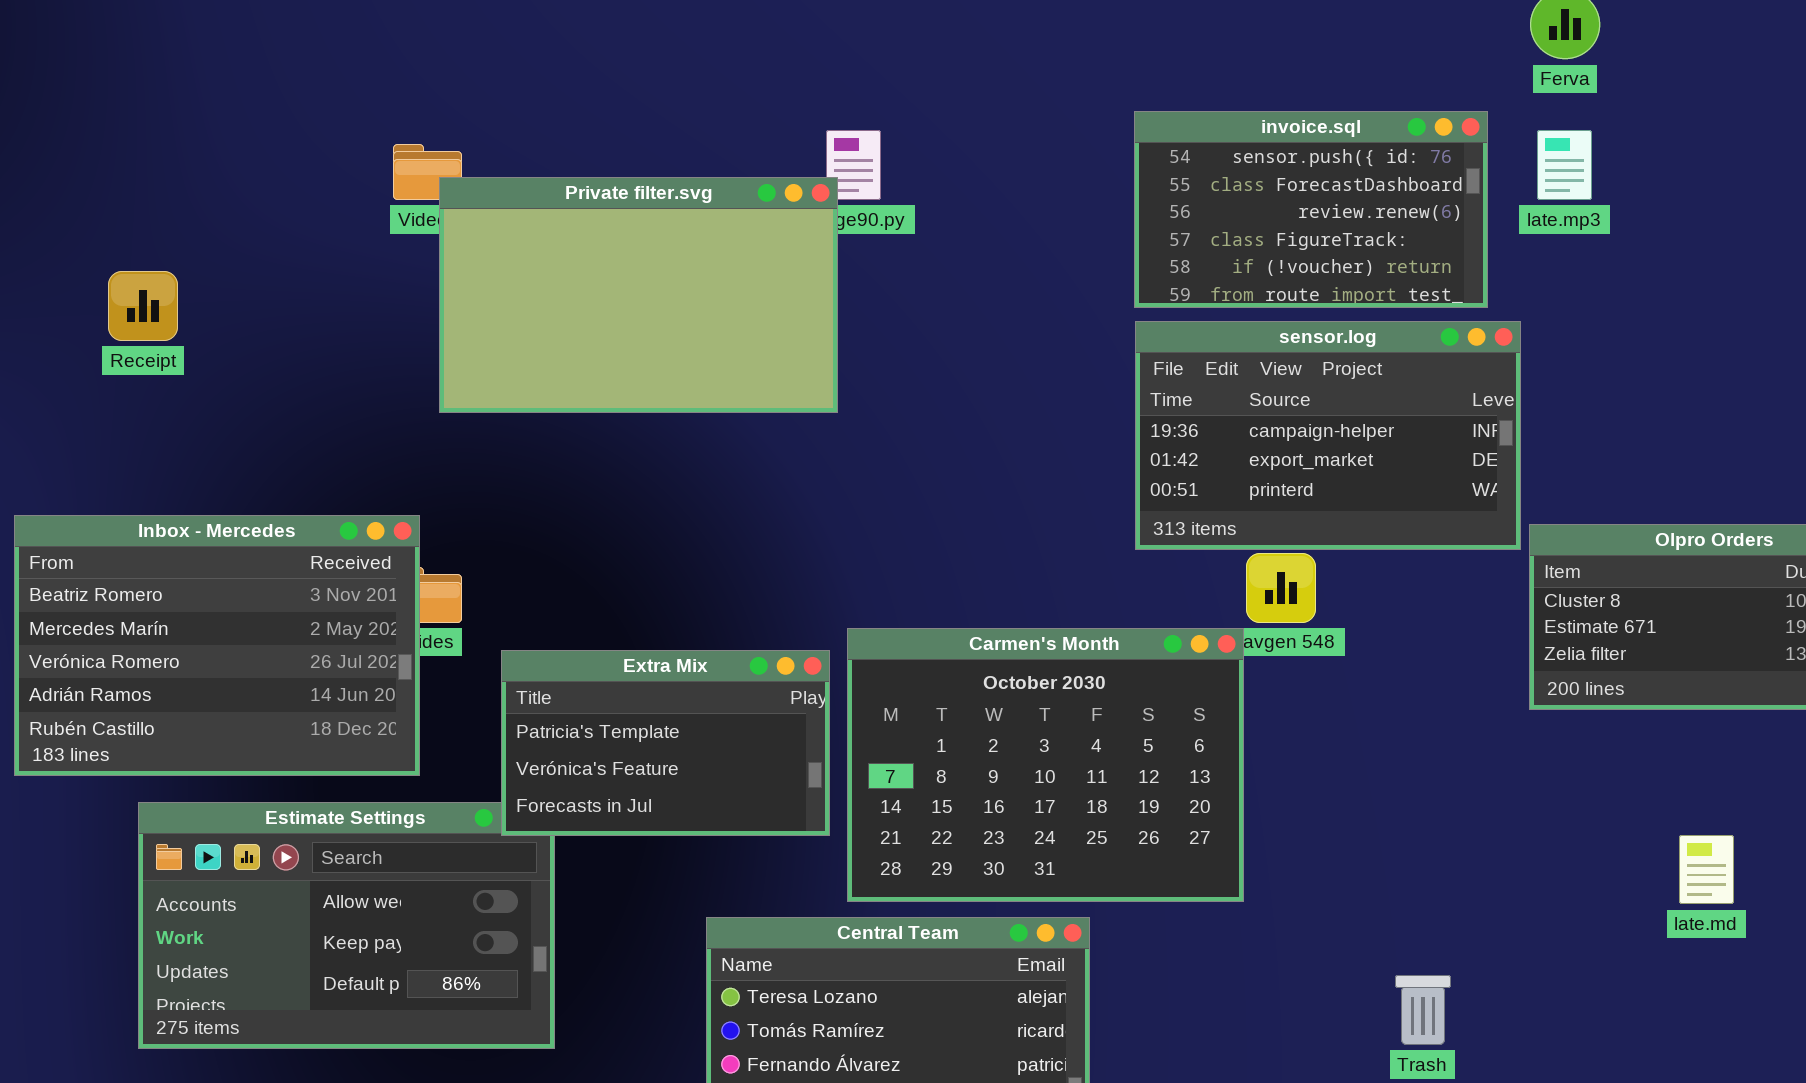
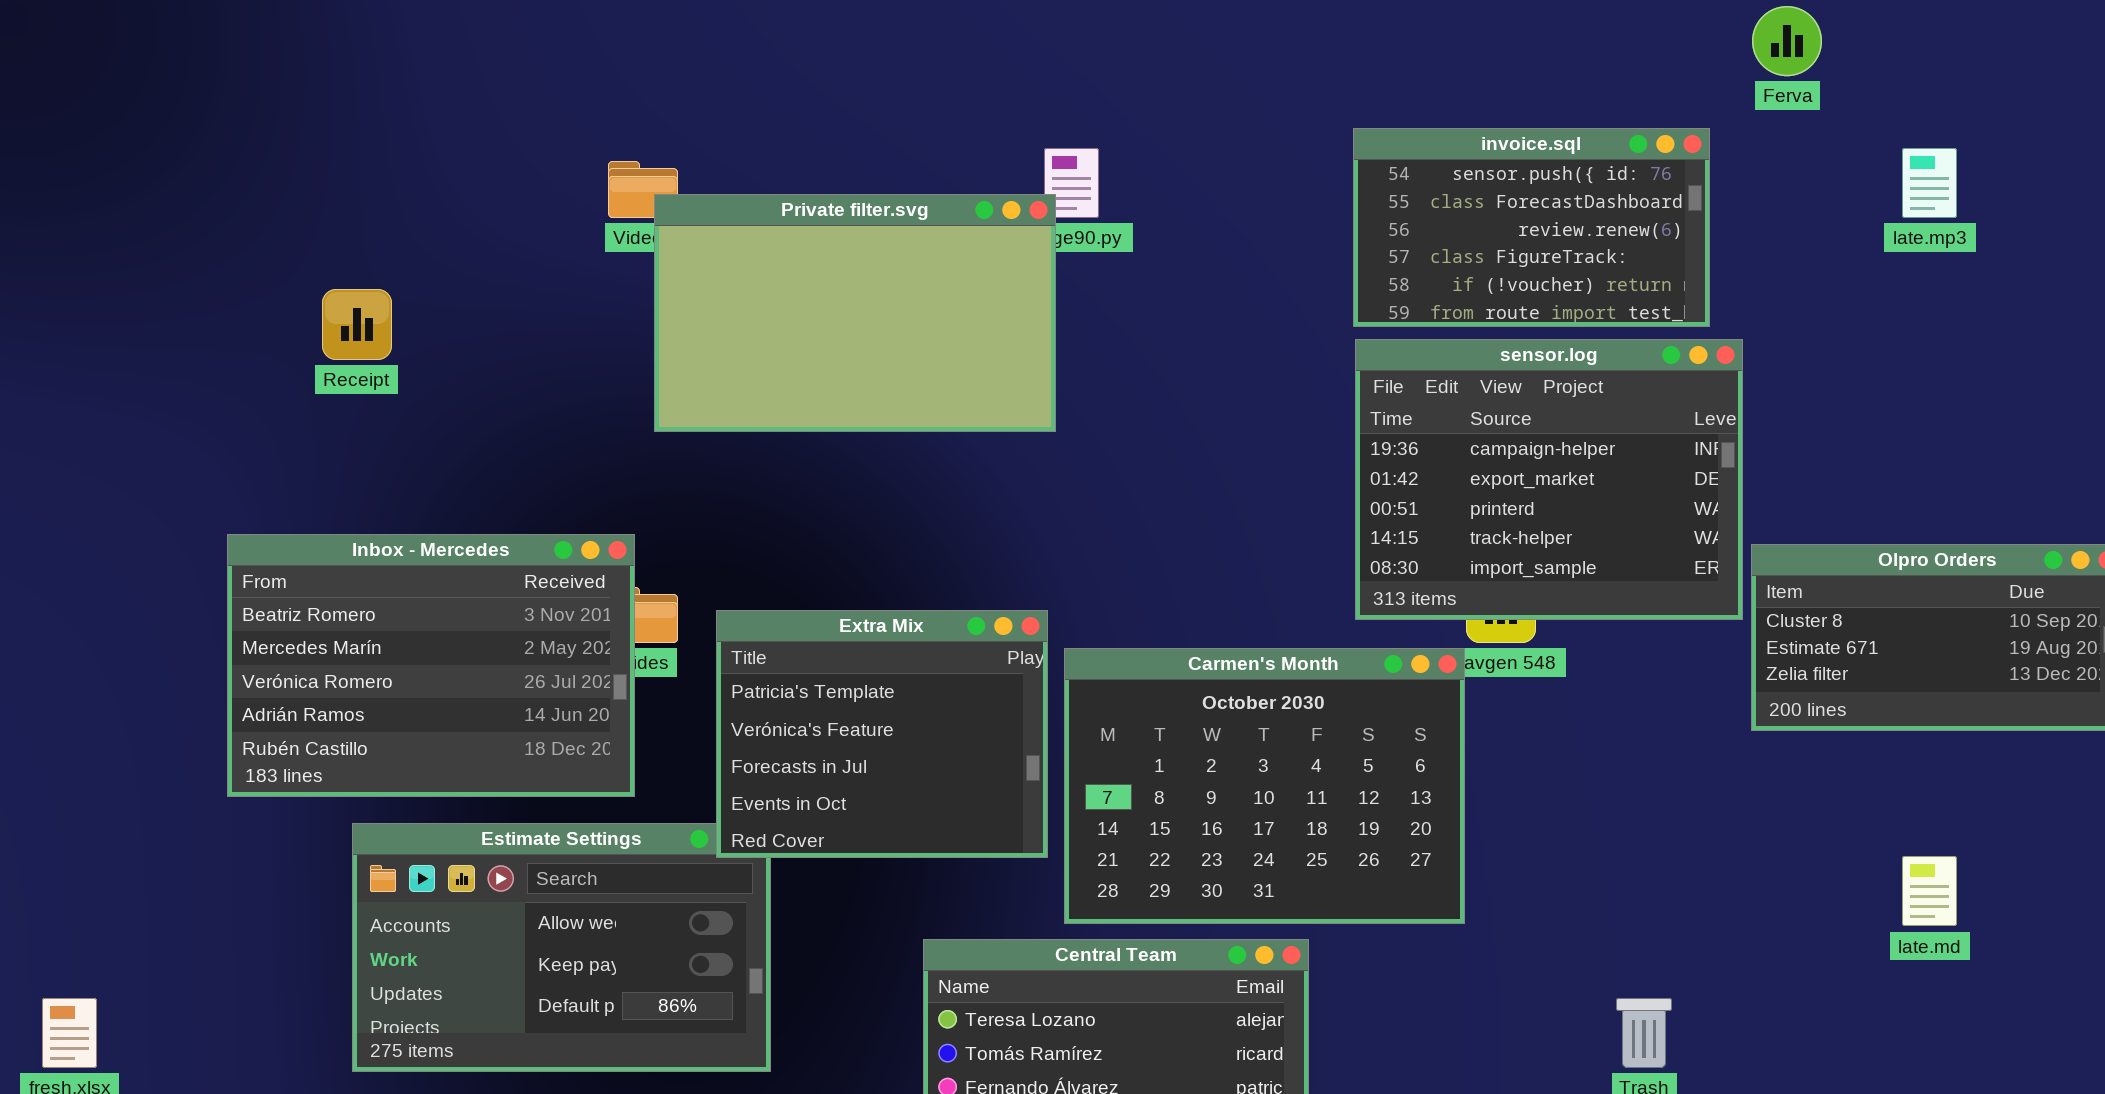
late.mp3: [1537,130,1592,200] -> [1902,148,1957,218], moved
sensor.log: [1135,321,1521,550] -> [1355,339,1743,620], resized
Extra Mix: [501,650,830,836] -> [716,610,1048,858], resized

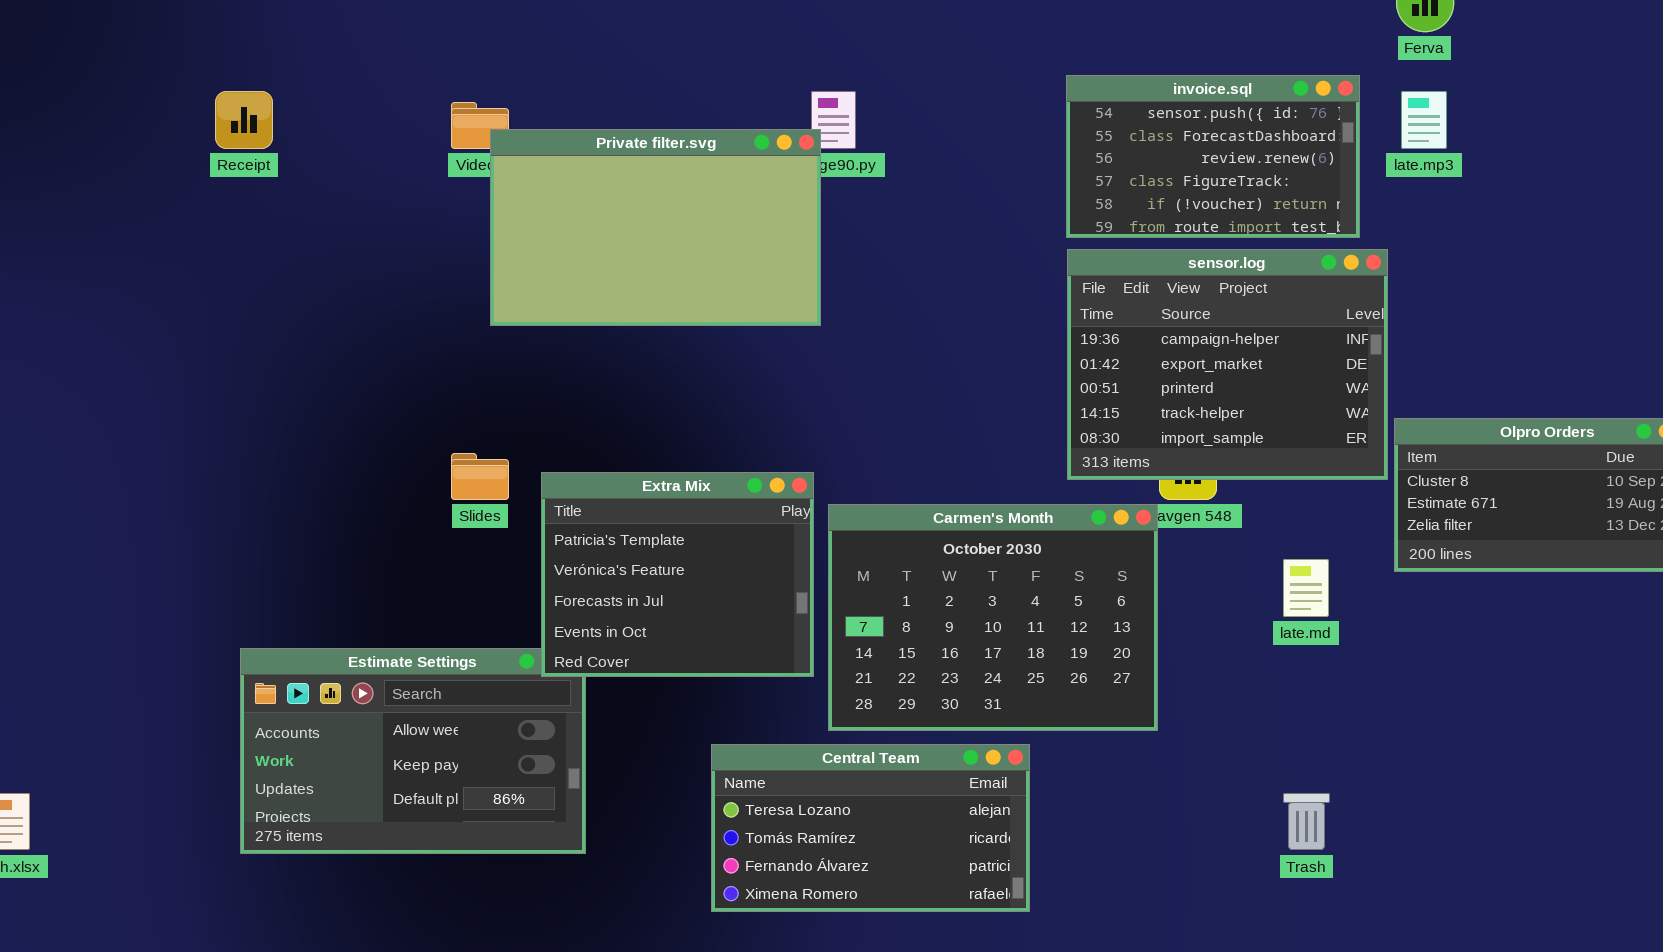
late.mp3: [1902,148,1957,218] -> [1401,91,1447,149], moved
Receipt: [322,289,392,360] -> [215,91,273,149], moved
Inbox - Mercedes: [227,534,635,797] -> none, closed
late.md: [1902,856,1957,926] -> [1283,559,1329,617], moved

